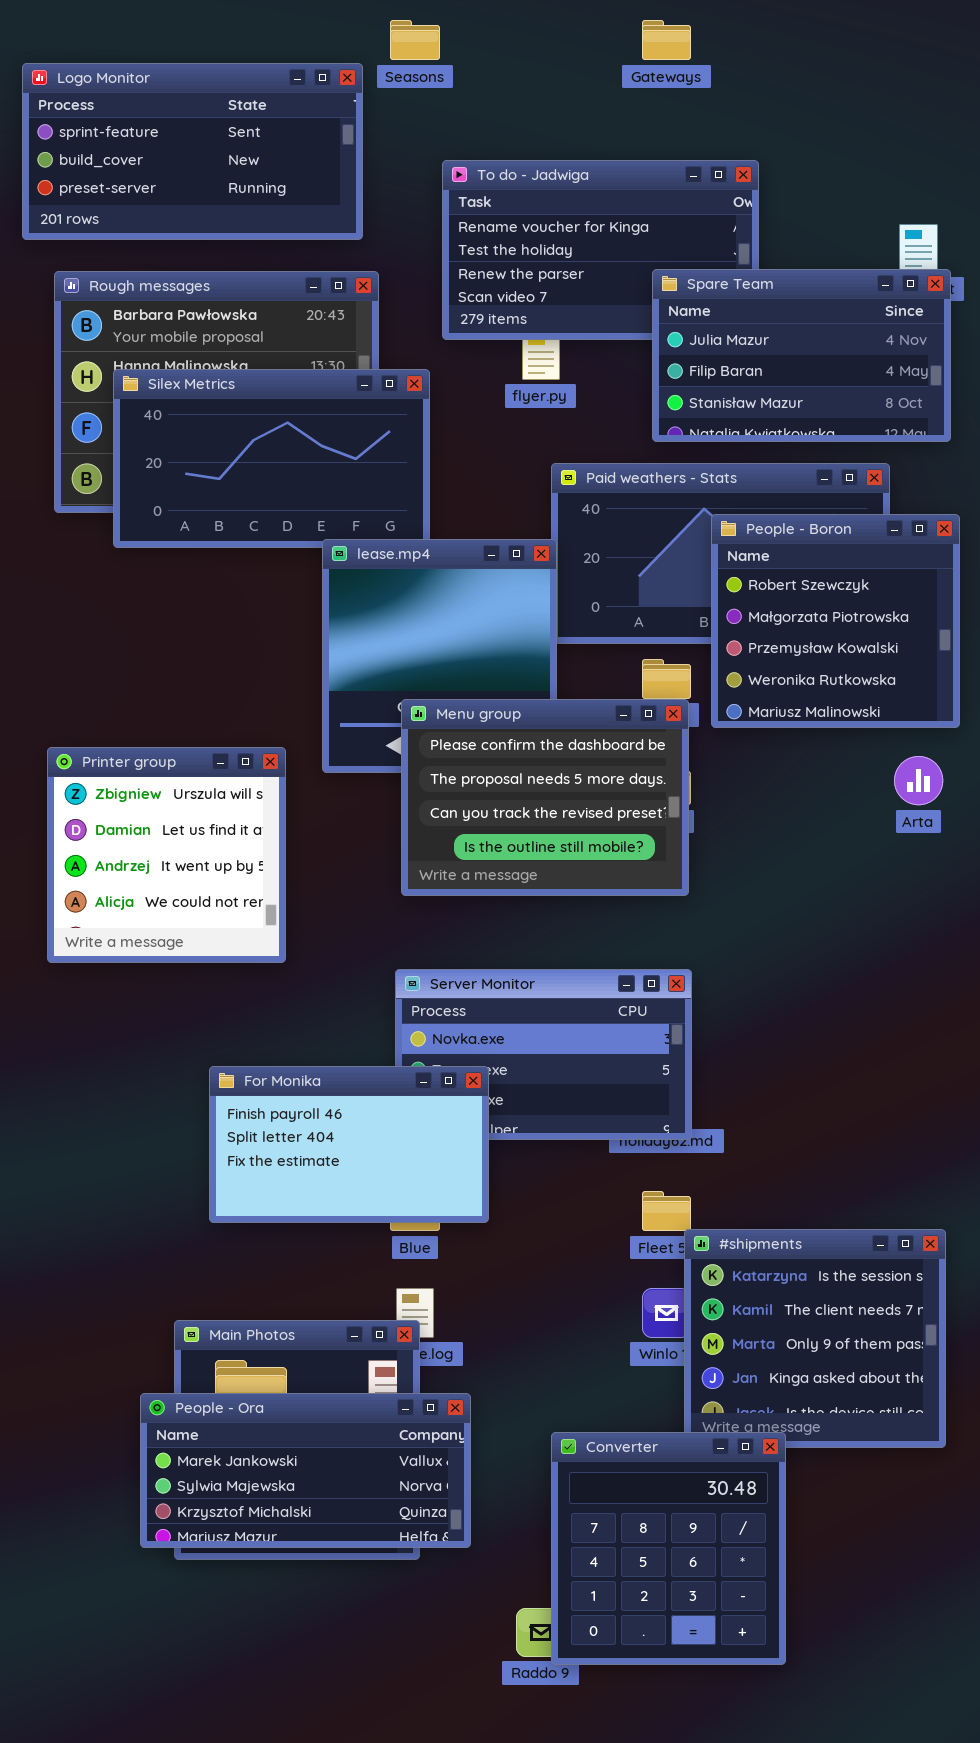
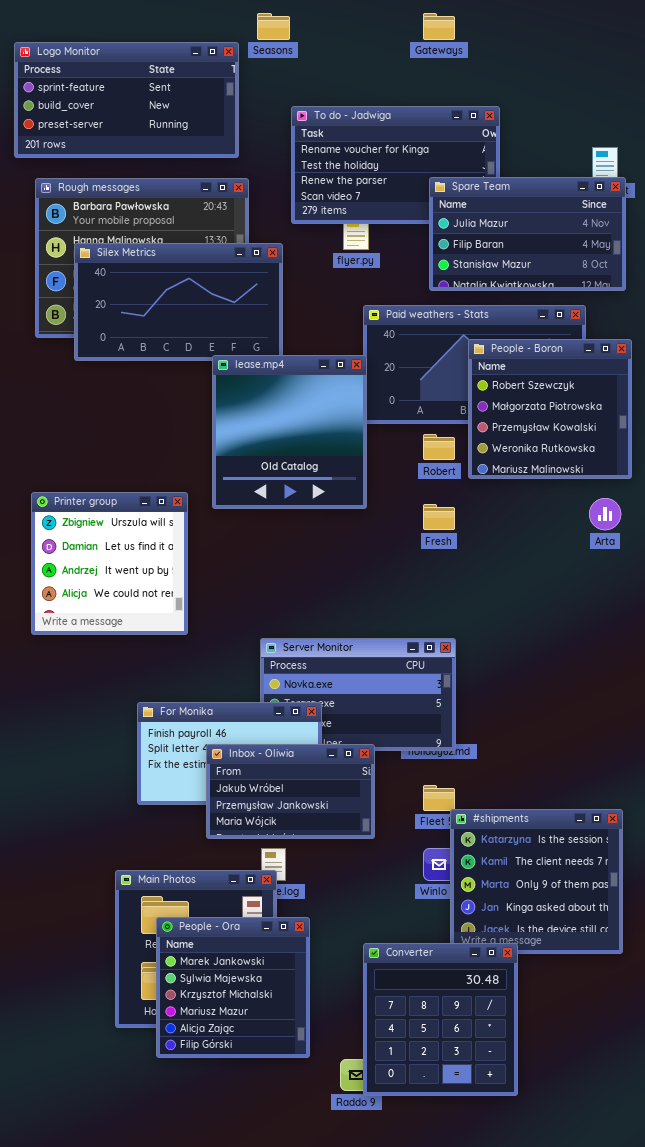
Menu group: [401,699,689,896] -> none, closed
Inbox - Oliwia: none -> [206,744,375,839], opened
People - Ora: [140,1393,471,1548] -> [156,917,310,1058], resized

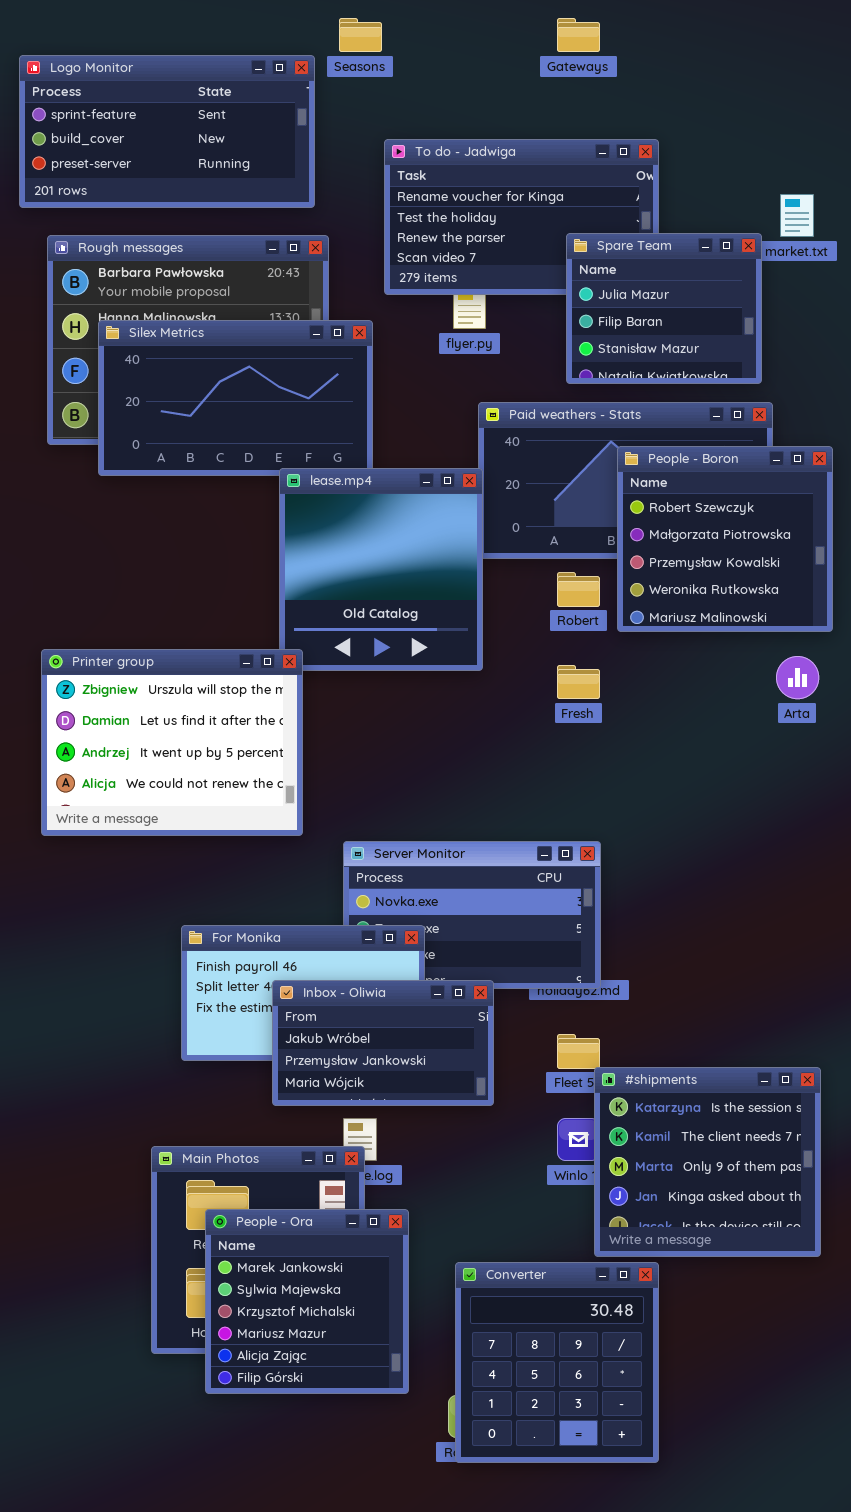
Spare Team: [429,177,626,291] -> [566,233,762,384], resized
Printer group: [31,492,188,635] -> [41,649,303,836], resized
Converter: [363,943,518,1096] -> [455,1262,659,1463], moved

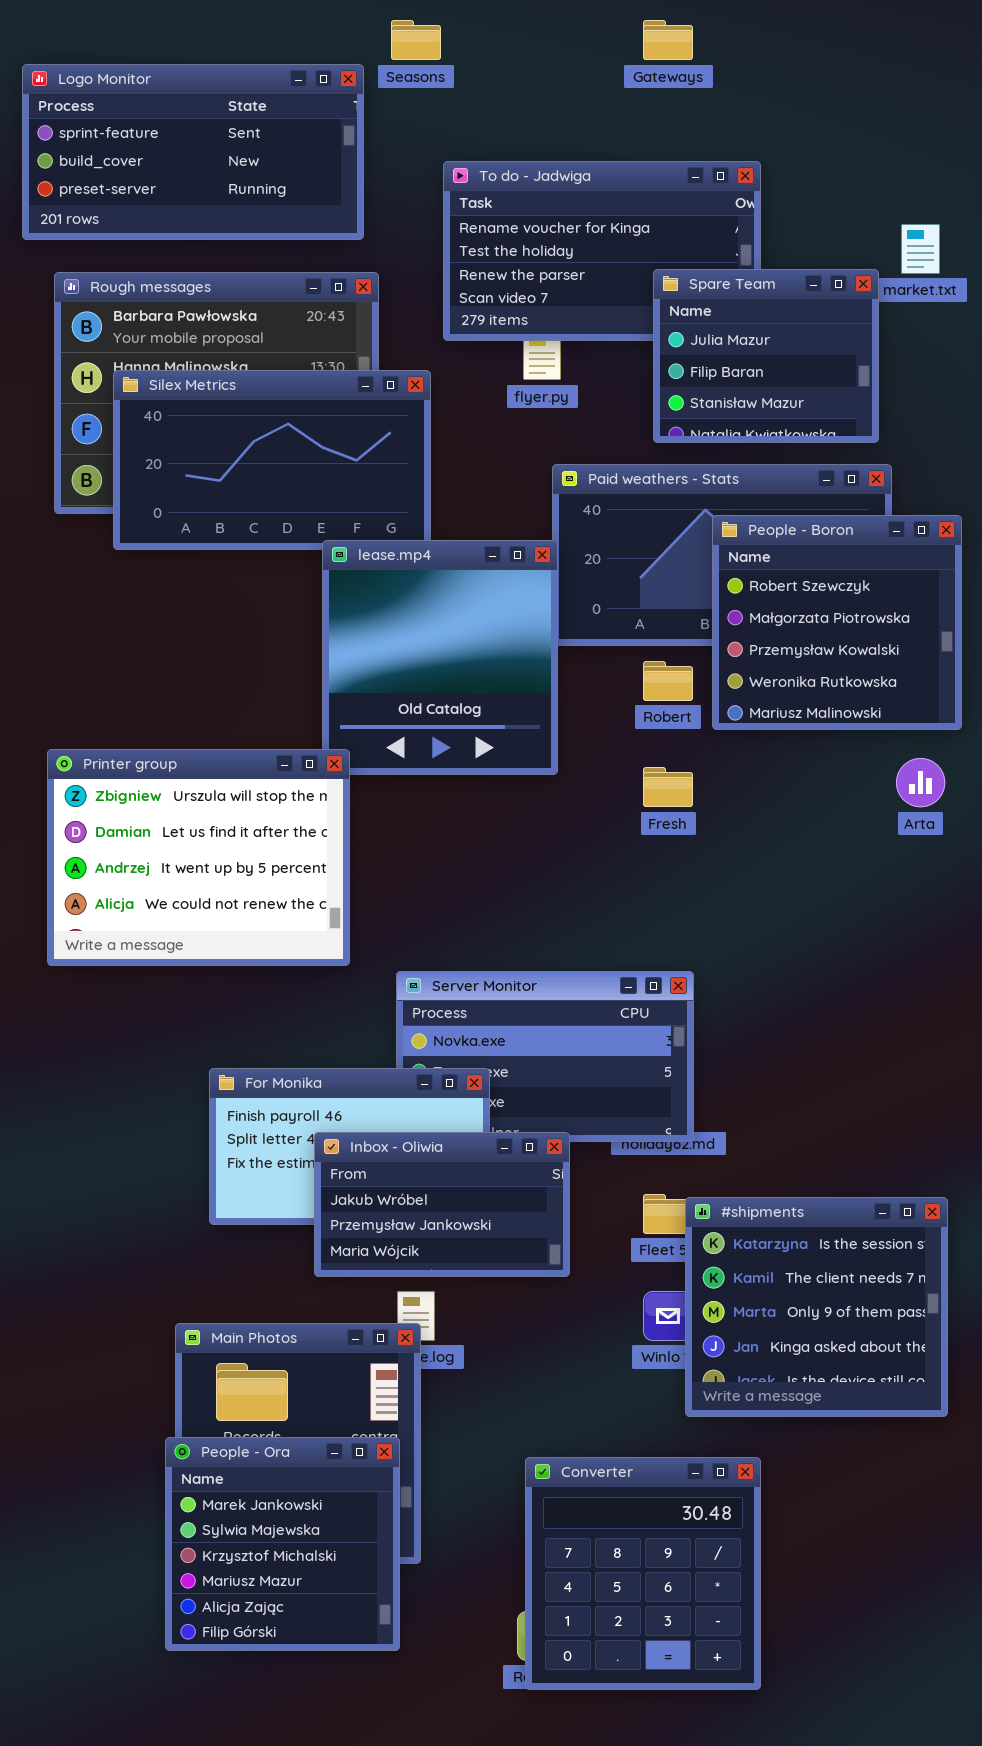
#shipments: [594,1067,821,1257] -> [685,1197,948,1417], moved
People - Ora: [205,1209,409,1394] -> [165,1437,400,1651], moved

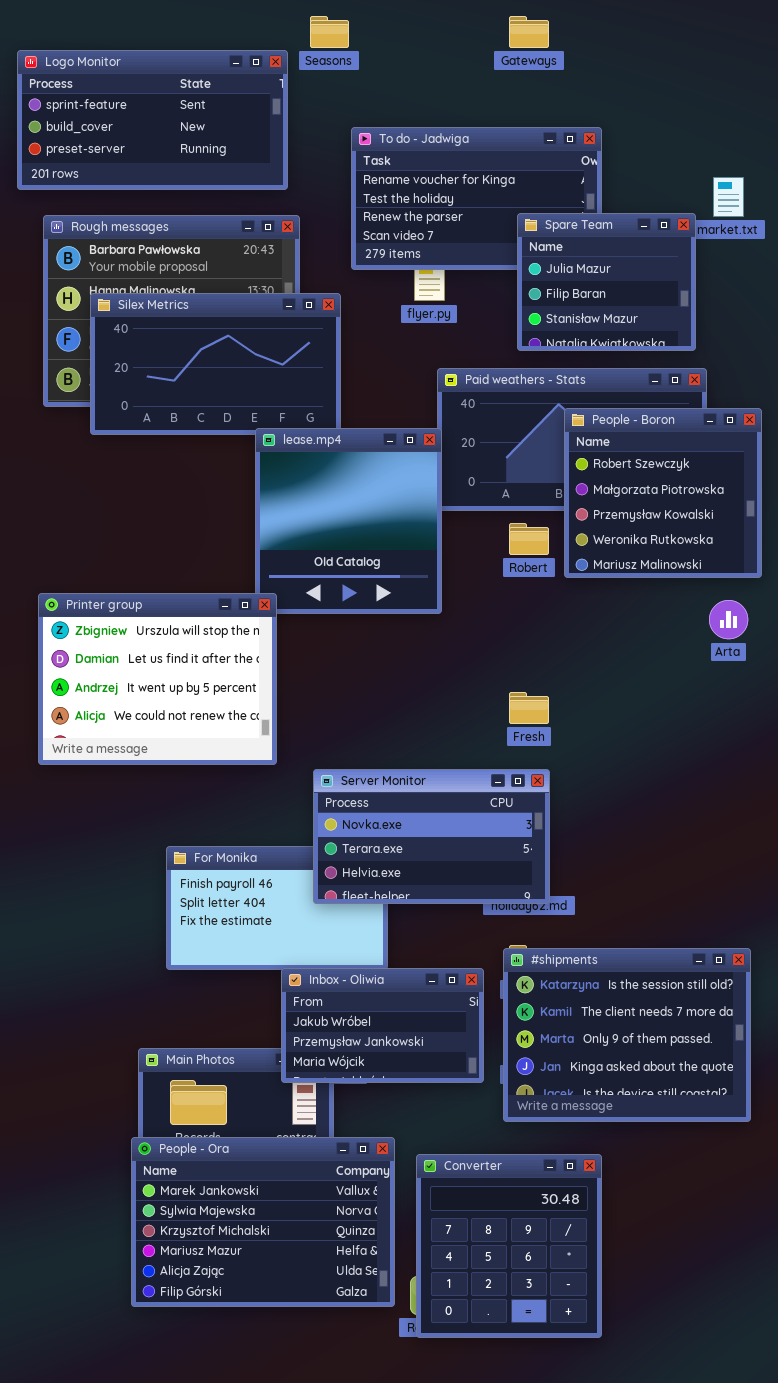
Fresh: [643,767,693,807] -> [509,692,549,724], moved
Server Monitor: [396,971,694,1142] -> [313,769,550,904], raised
Inbox - Oliwia: [314,1132,570,1277] -> [281,968,484,1083], moved
#shipments: [685,1197,948,1417] -> [503,948,751,1122], resized
People - Ora: [165,1437,400,1651] -> [131,1137,395,1307], resized

